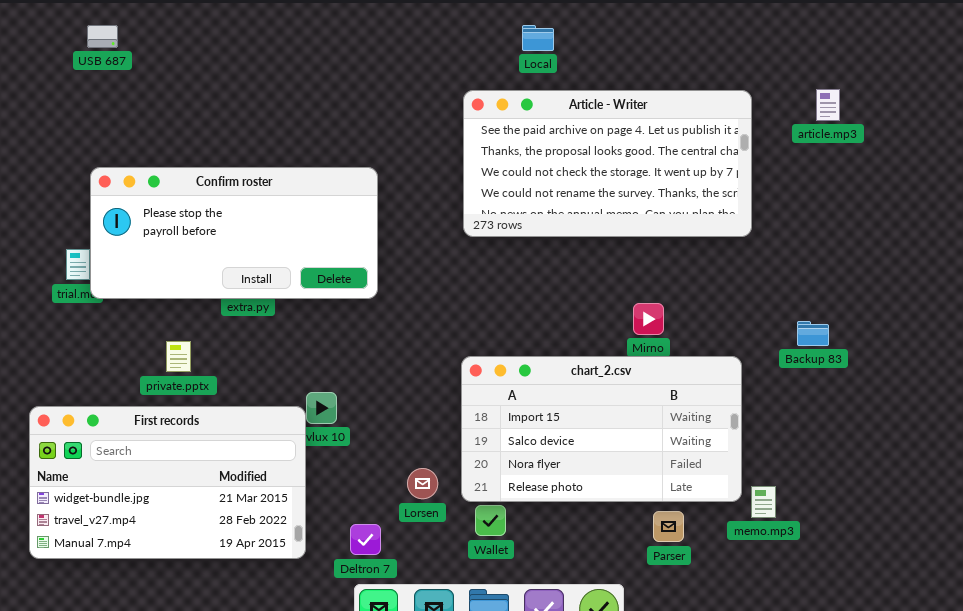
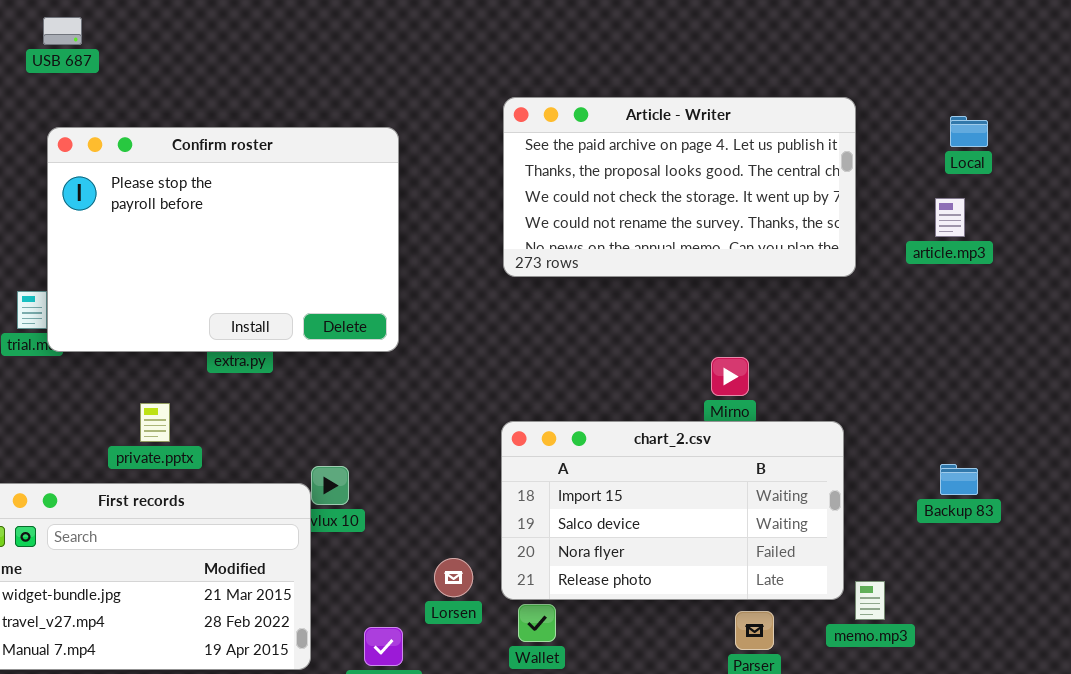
Local: [522,25,554,51] -> [950,116,988,147], moved
article.mp3: [816,89,840,121] -> [935,198,965,237], moved
Confirm roster: [90,167,378,299] -> [47,127,399,352], resized
Backup 83: [797,321,829,346] -> [940,464,978,495], moved

